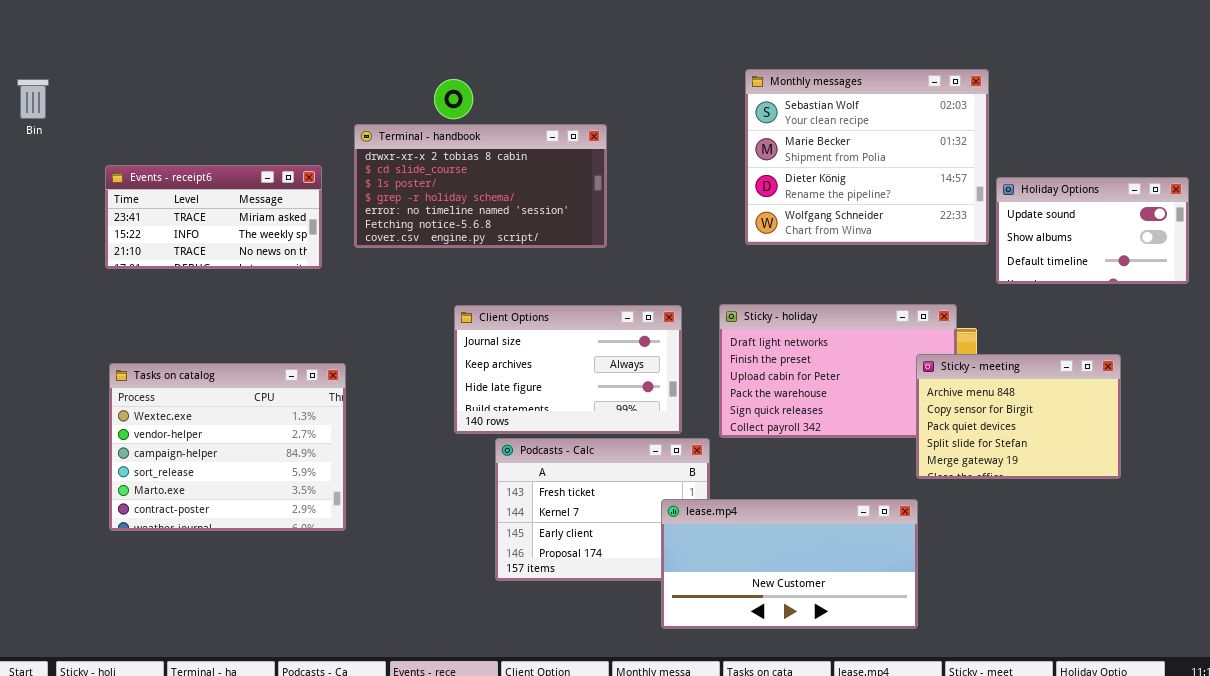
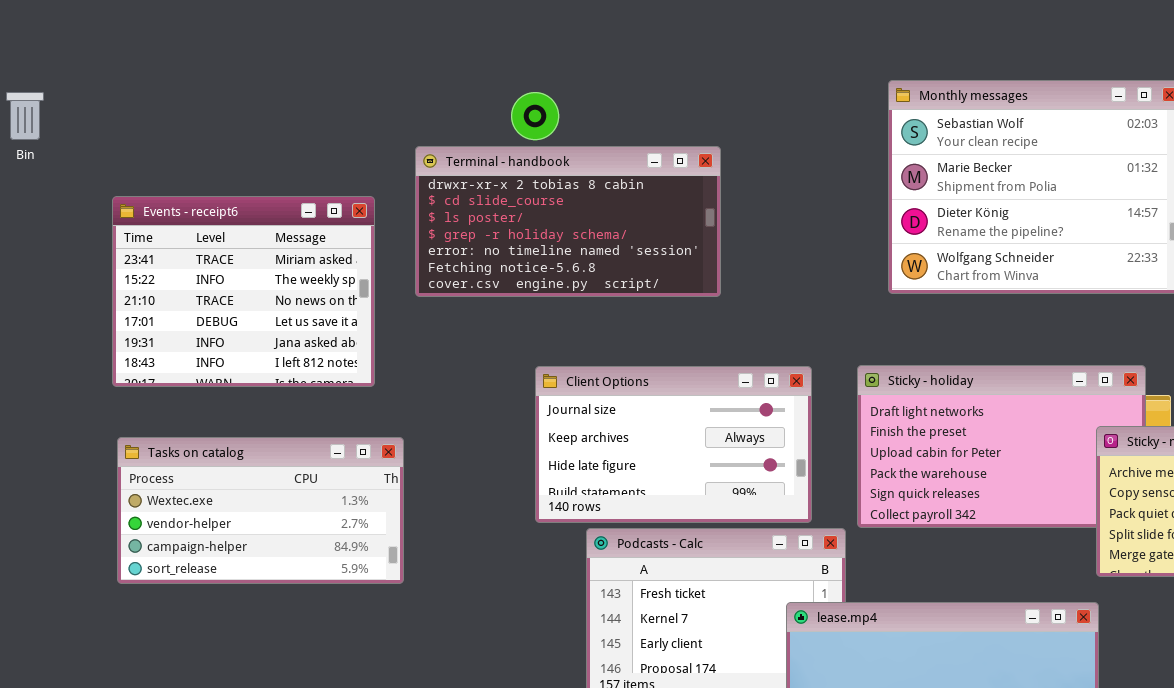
Events - receipt6: [105,165,322,269] -> [112,196,375,387], resized
Tasks on catalog: [109,363,346,531] -> [117,437,404,584], resized

